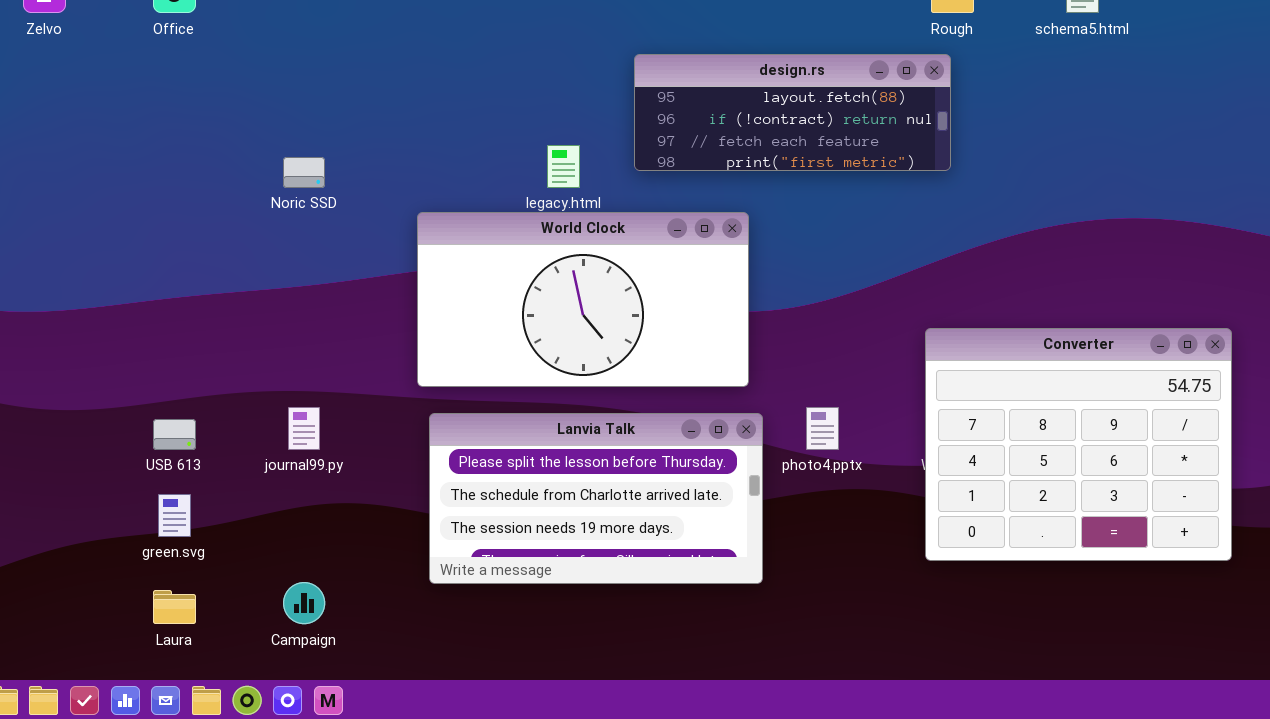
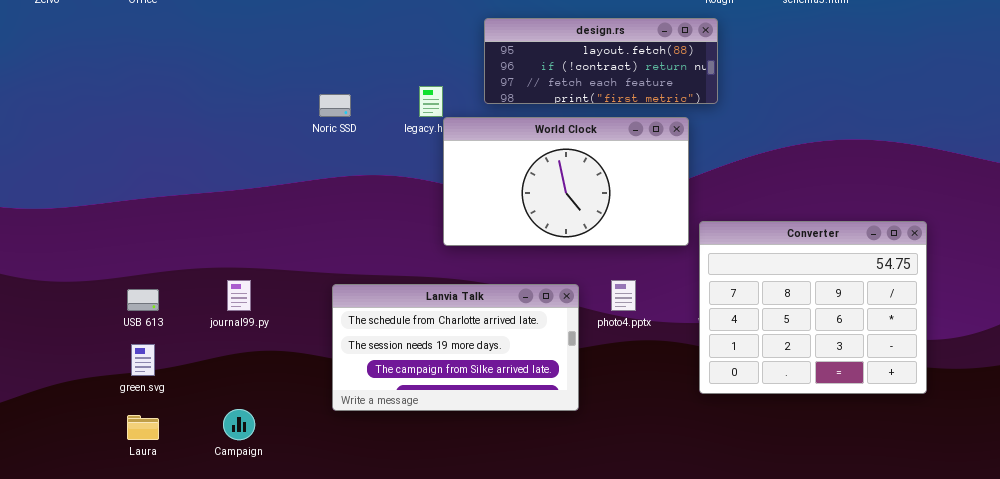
Noric SSD: [283,157,325,188] -> [319,94,351,117], moved
World Clock: [417,212,749,387] -> [443,117,689,246], moved
Lanvia Talk: [429,413,763,584] -> [332,284,579,411], scrolled down 1 row

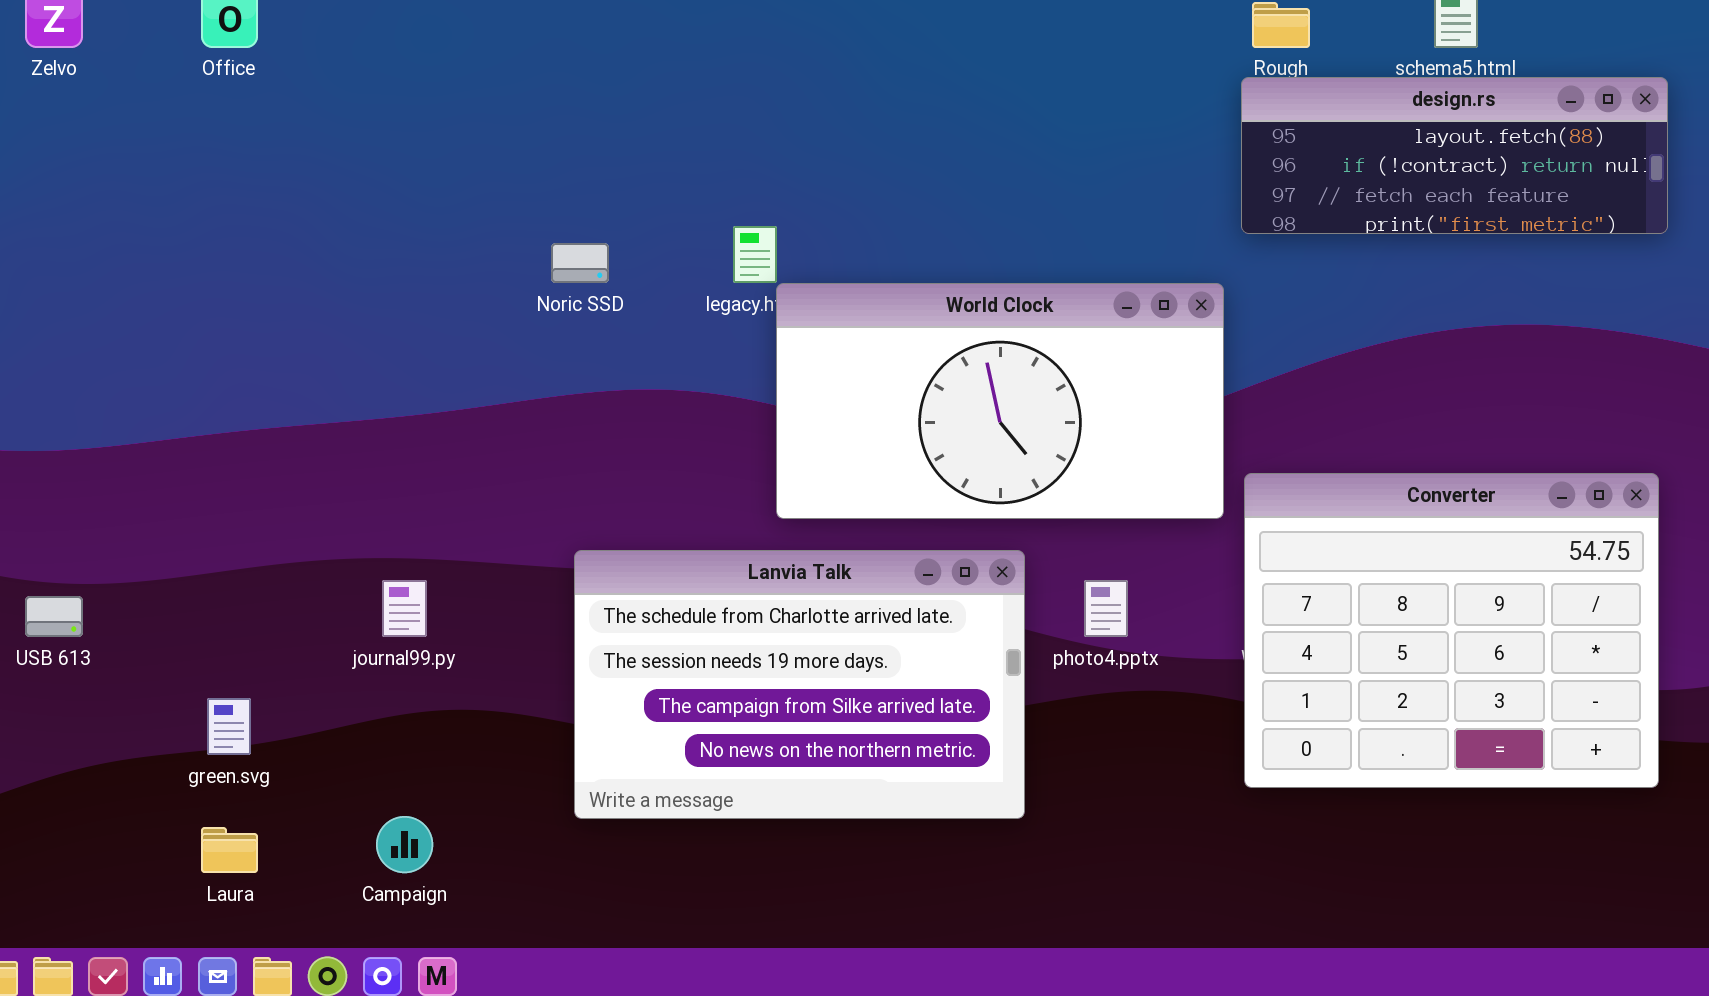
design.rs: [484,18,718,104] -> [1241,77,1668,234], moved
Lanvia Talk: [332,284,579,411] -> [574,550,1025,819], resized
USB 613: [127,289,159,311] -> [25,596,83,637], moved

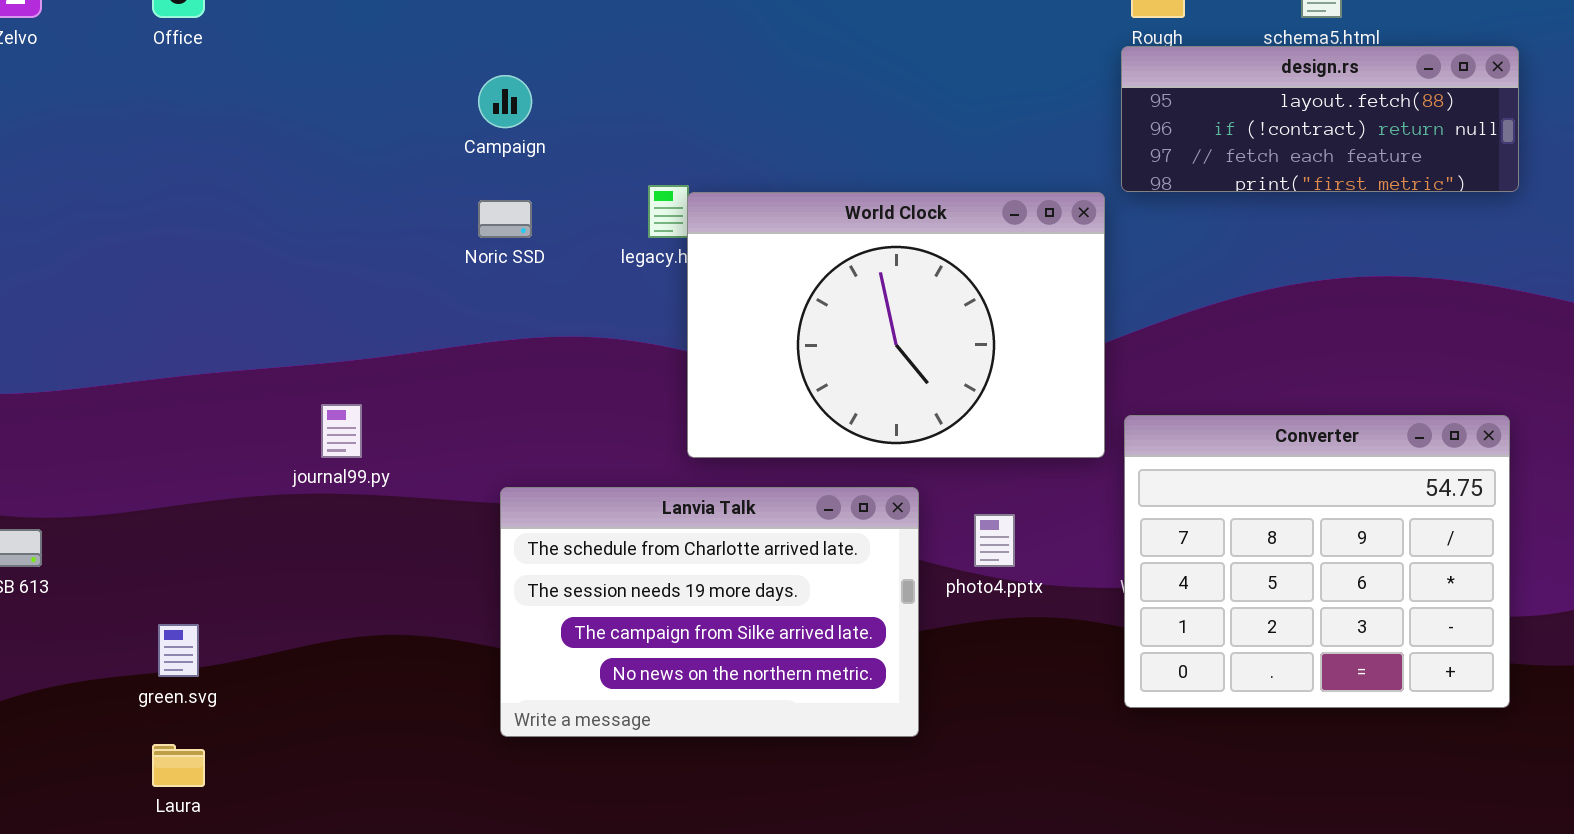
World Clock: [776,283,1224,519] -> [687,192,1105,458], resized
journal99.py: [382,580,427,637] -> [321,404,362,458], moved
Campaign: [376,816,433,873] -> [478,75,532,128], moved

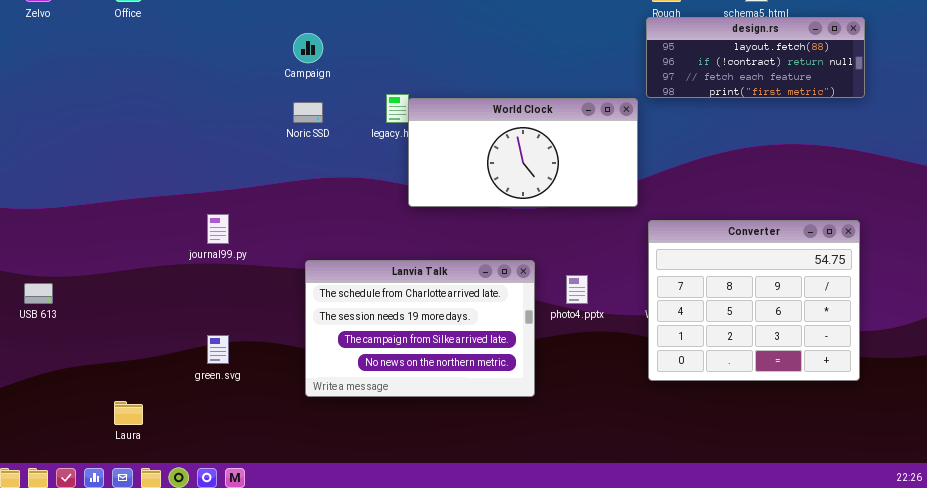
World Clock: [687,192,1105,458] -> [408,98,638,207], resized
green.svg: [158,624,199,677] -> [207,335,229,364], moved

